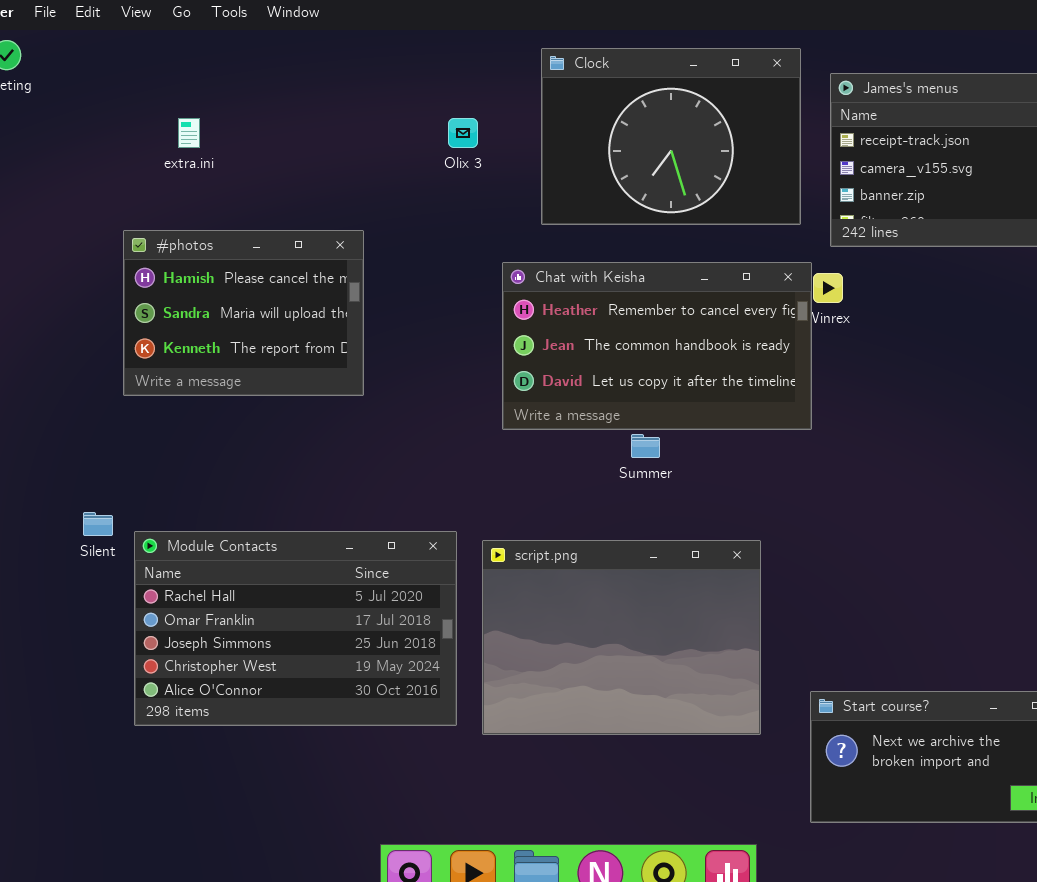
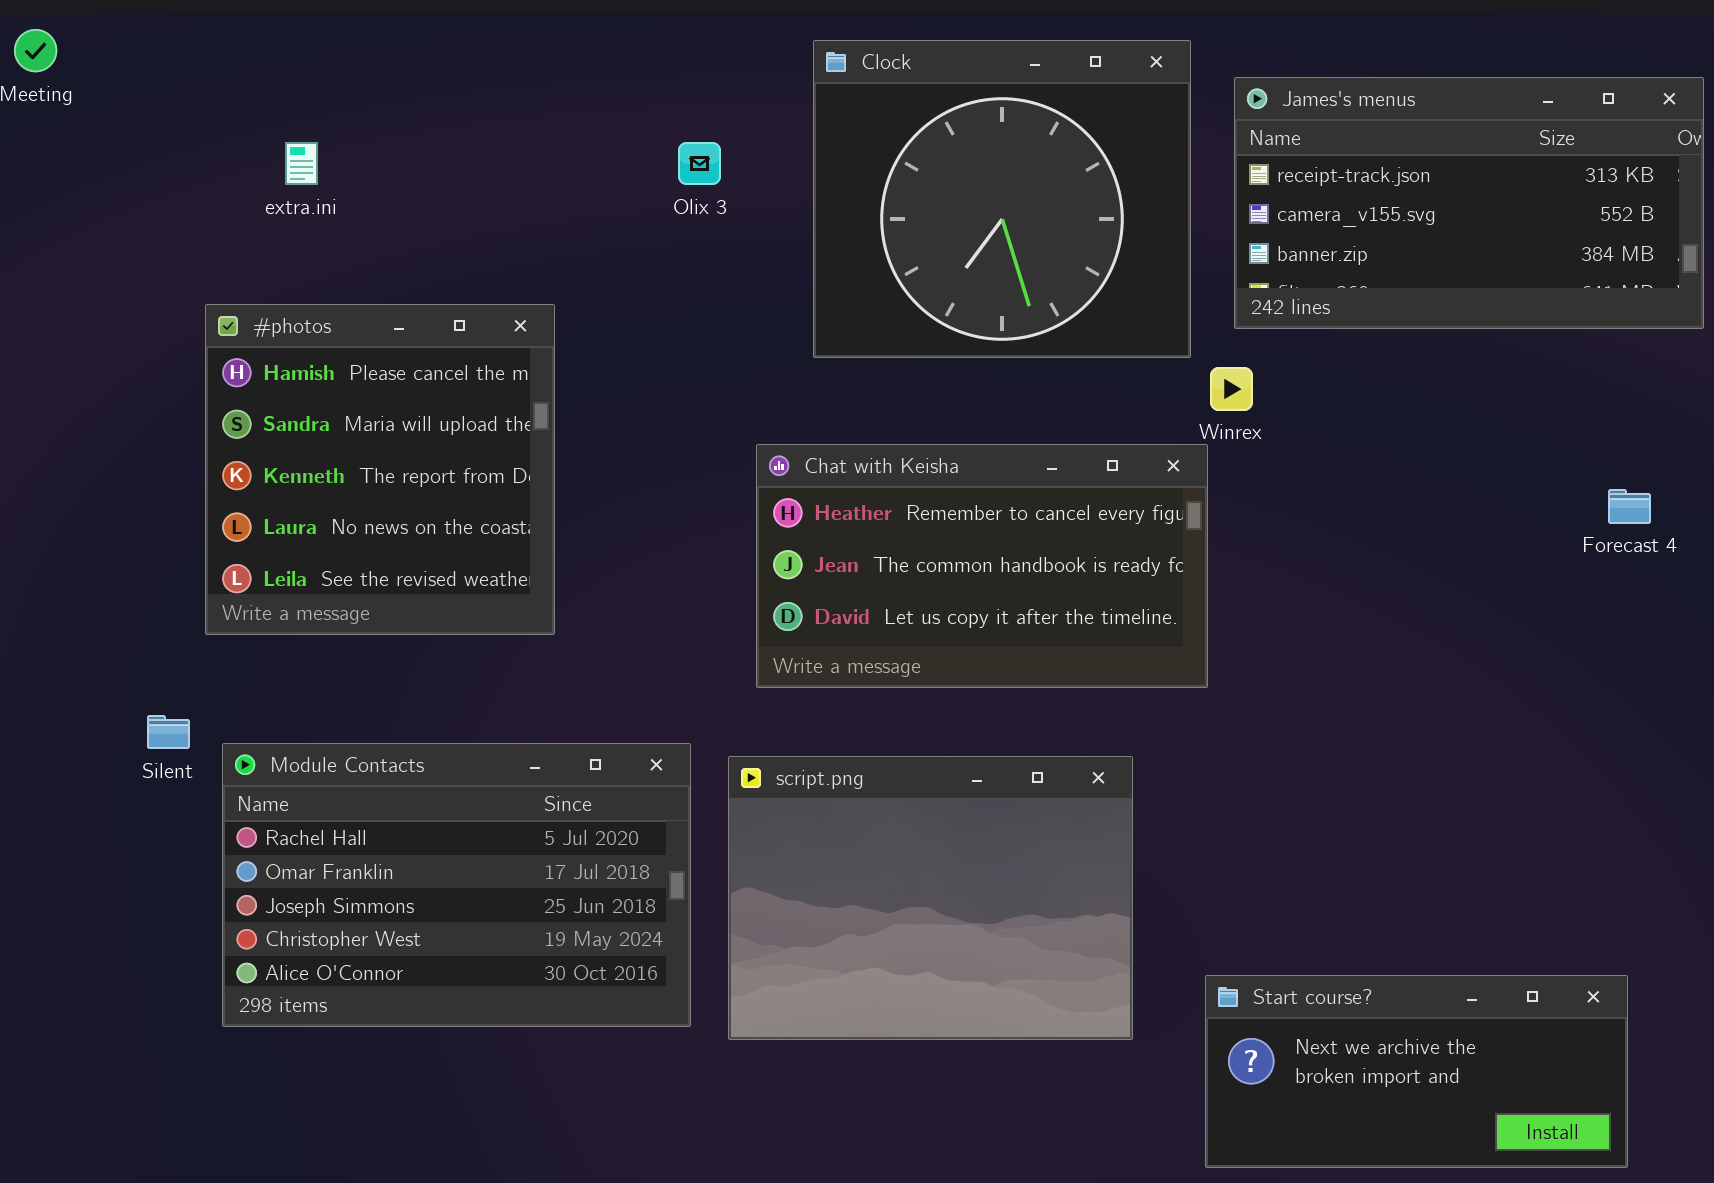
Clock: [541,48,801,225] -> [813,40,1191,358], resized
#photos: [123,230,364,396] -> [205,304,555,635], resized
Chat with Keisha: [502,262,812,430] -> [756,444,1208,688], moved

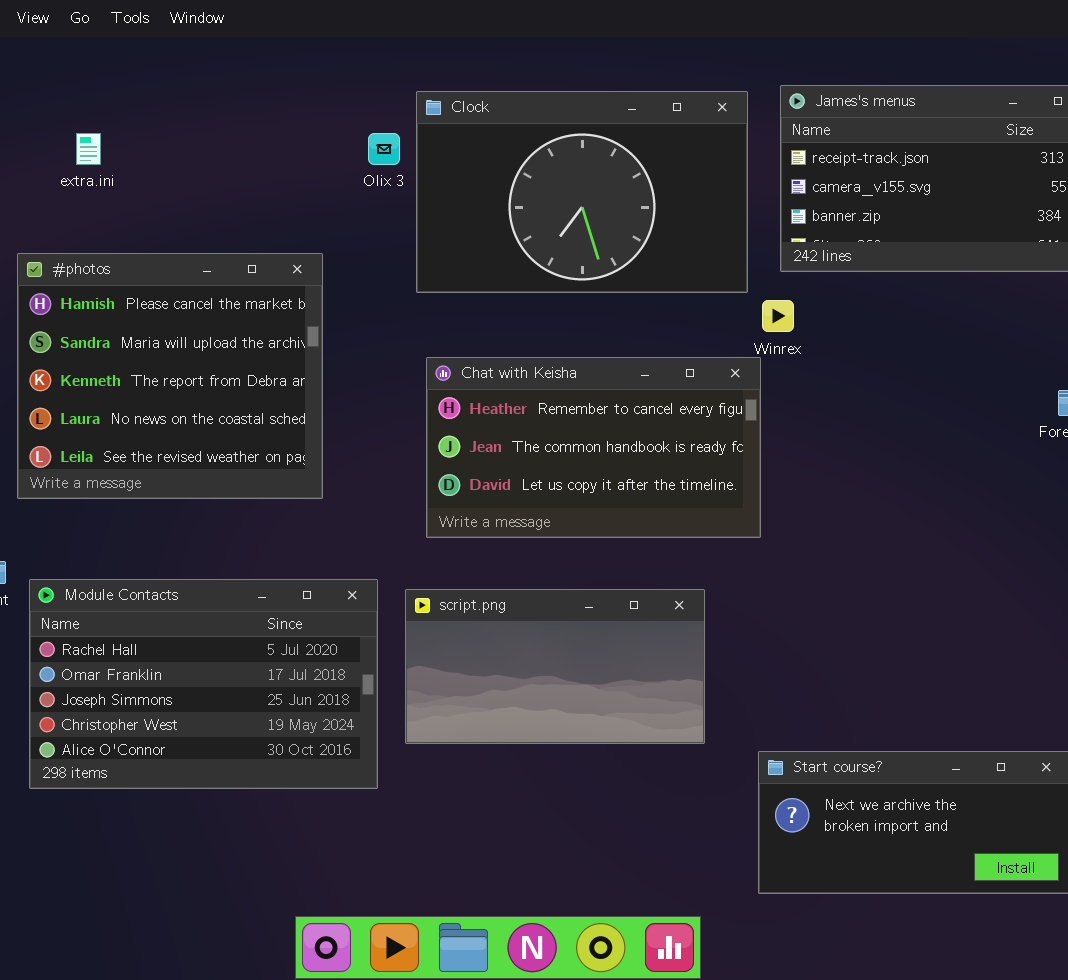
Clock: [813,40,1191,358] -> [416,91,748,293], resized
#photos: [205,304,555,635] -> [17,253,323,499], resized
script.png: [728,756,1133,1040] -> [405,589,705,744], resized

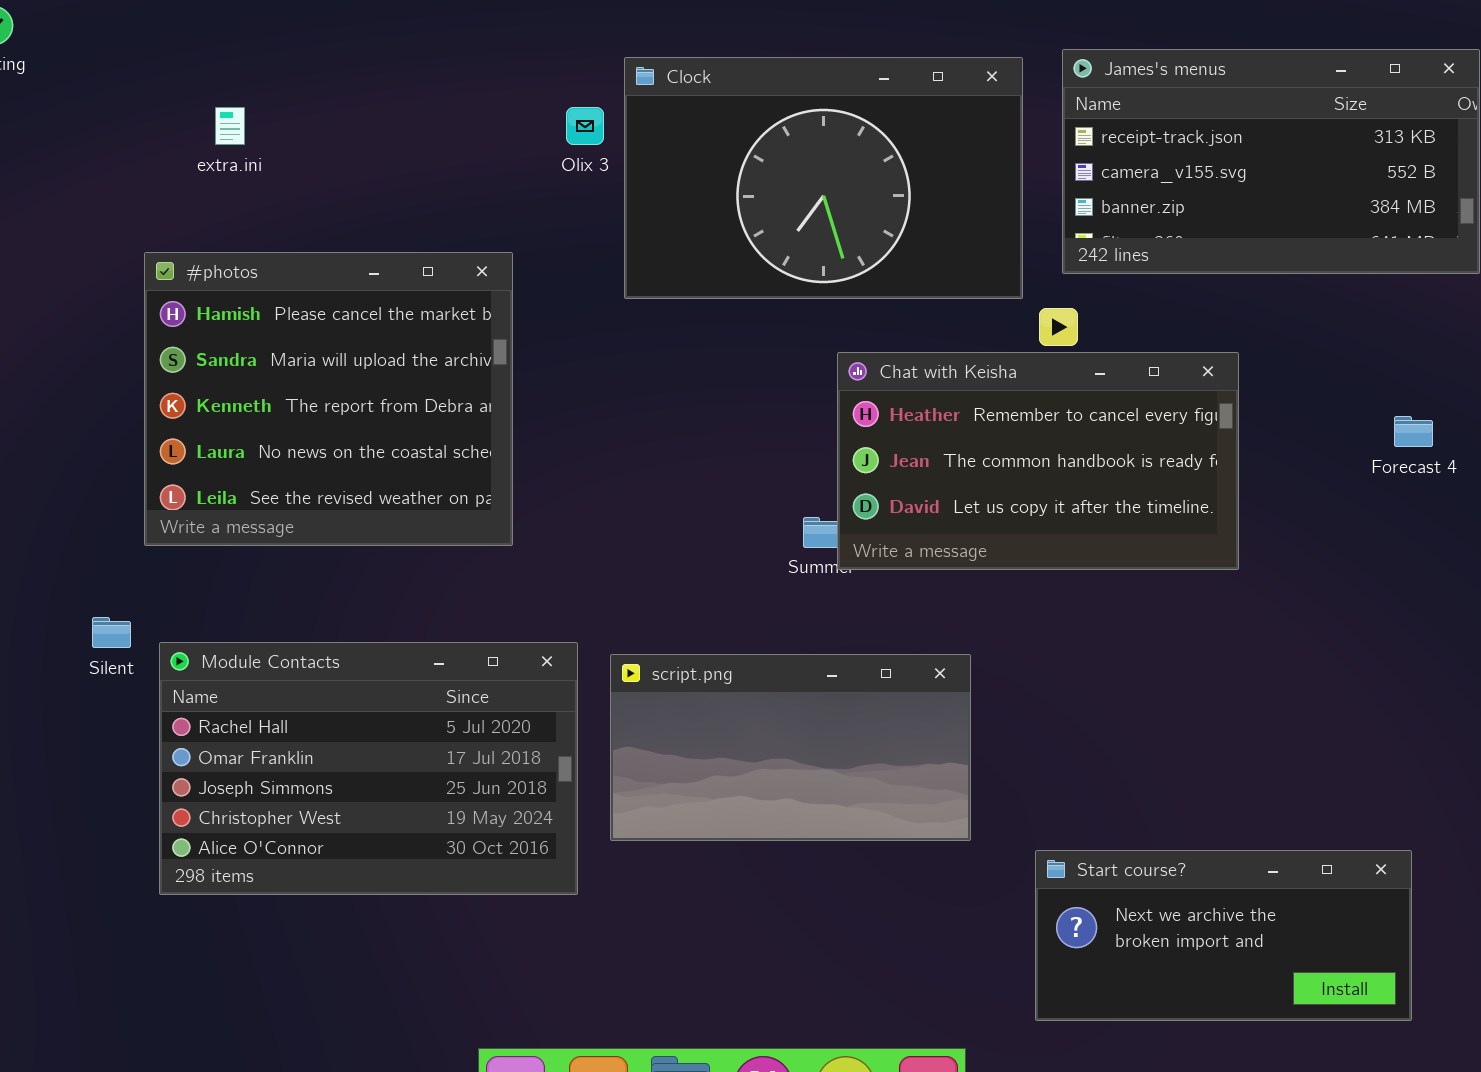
Chat with Keisha: [426,357,761,538] -> [837,352,1239,570], moved

